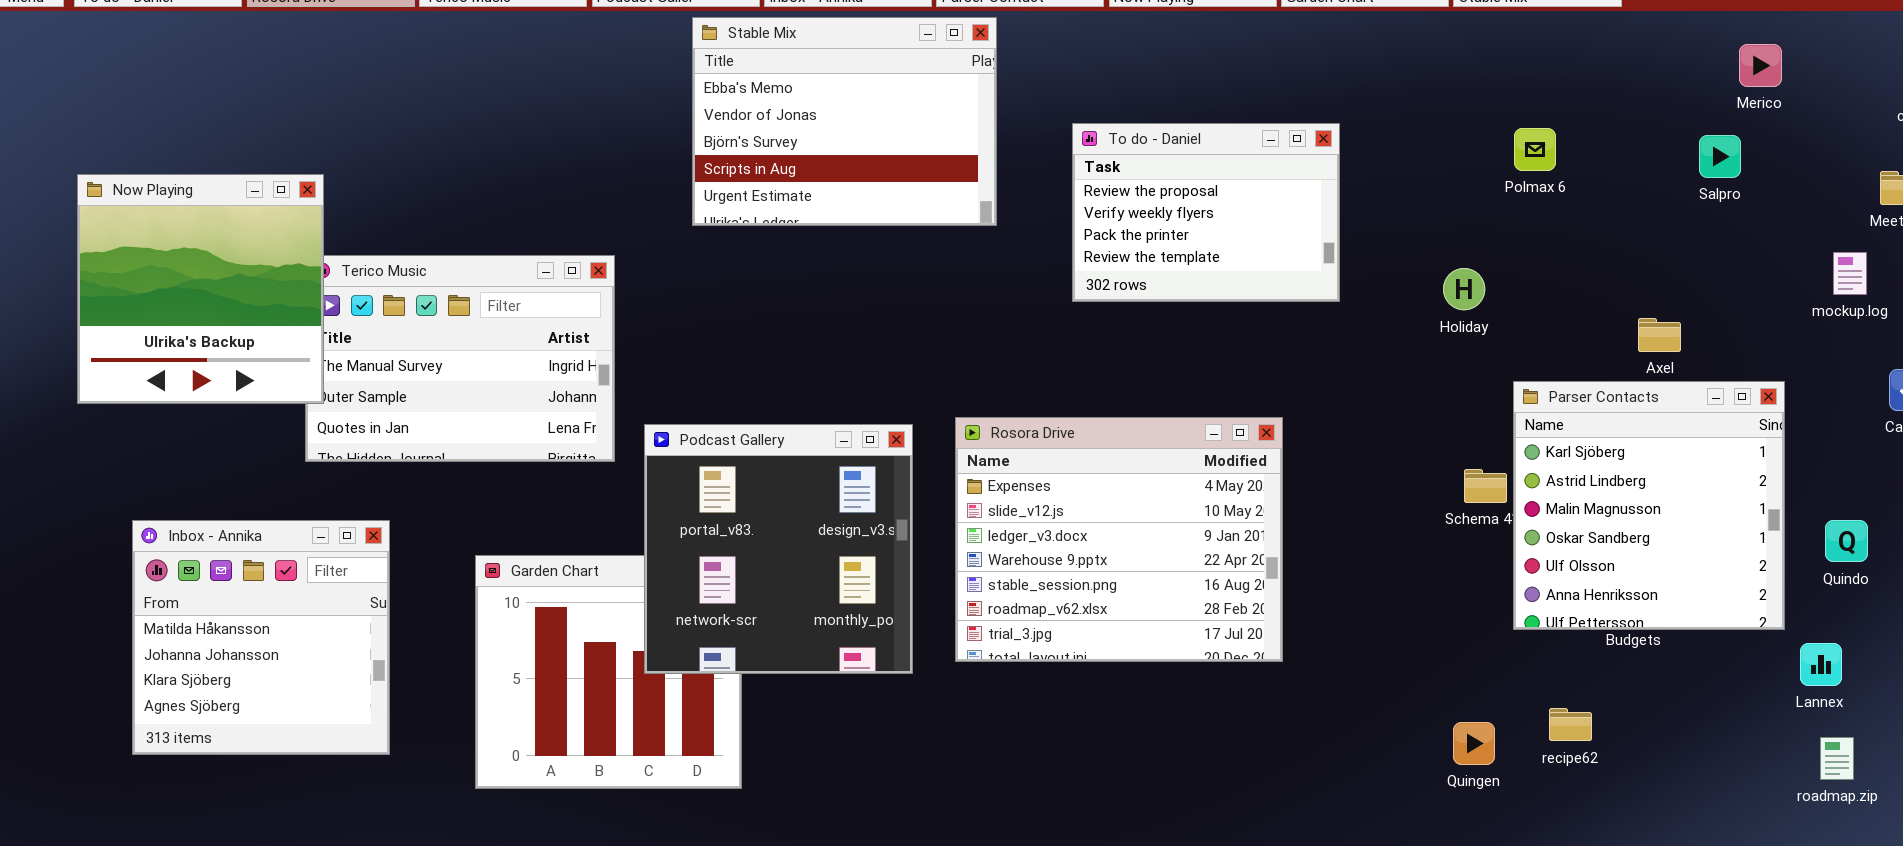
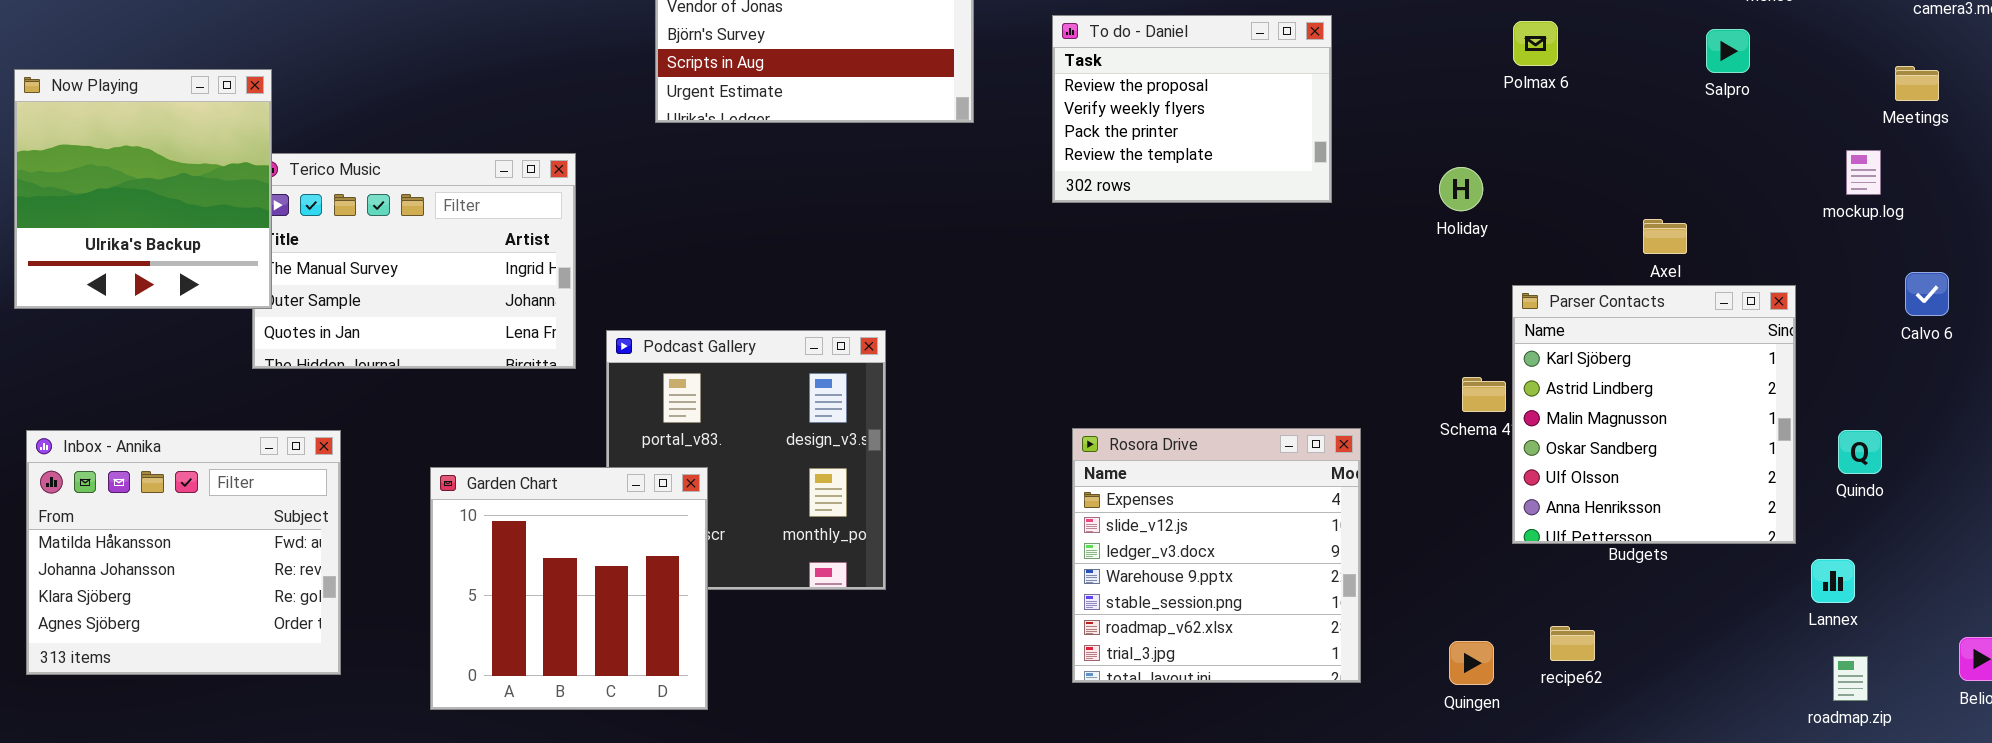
Rosora Drive: [955,417,1283,662] -> [1072,428,1361,683], moved, resized
Inbox - Annika: [132,520,390,755] -> [26,430,341,675], resized
Garden Chart: [475,555,742,789] -> [430,467,708,710], raised

